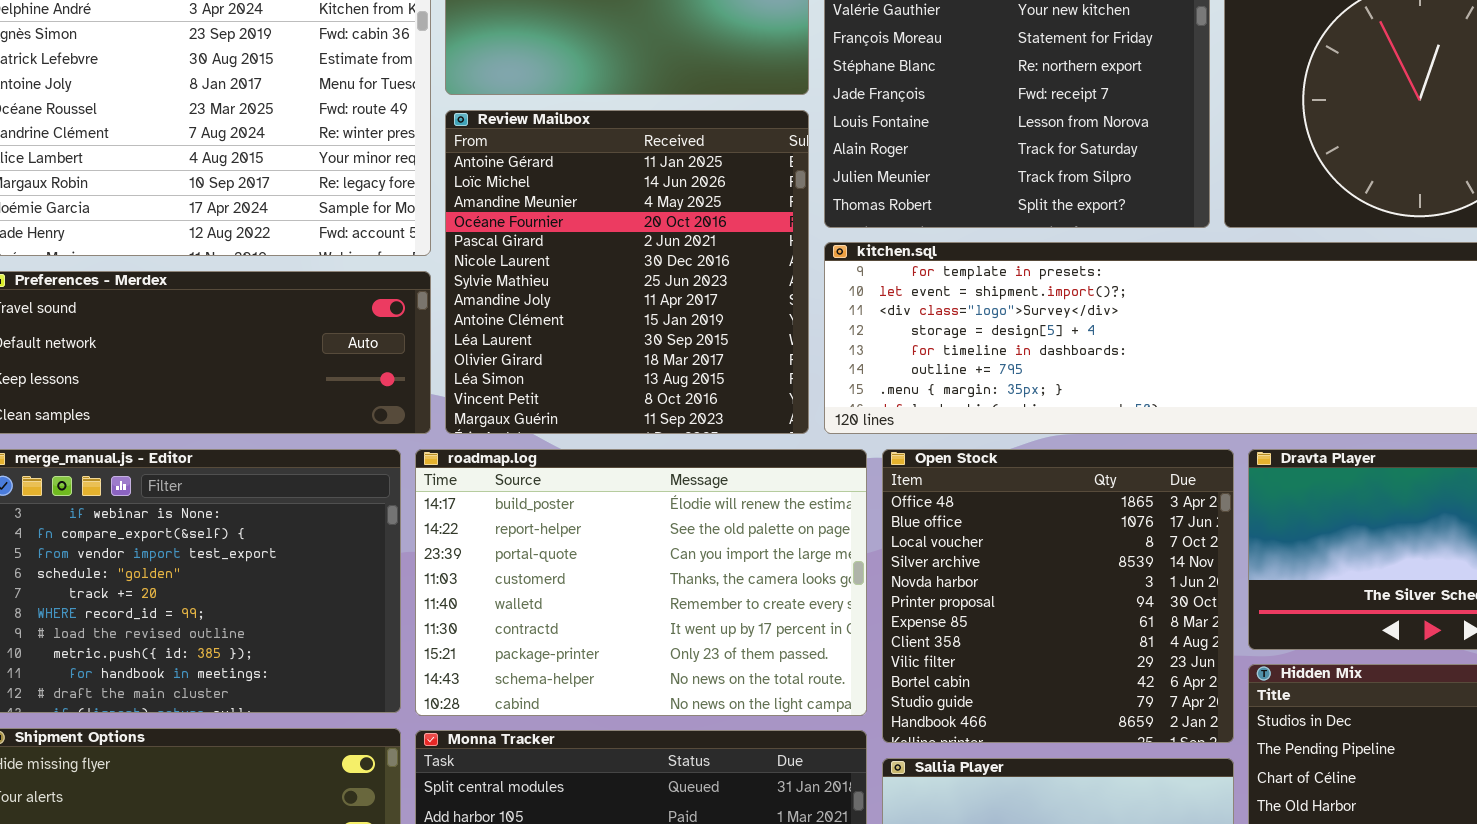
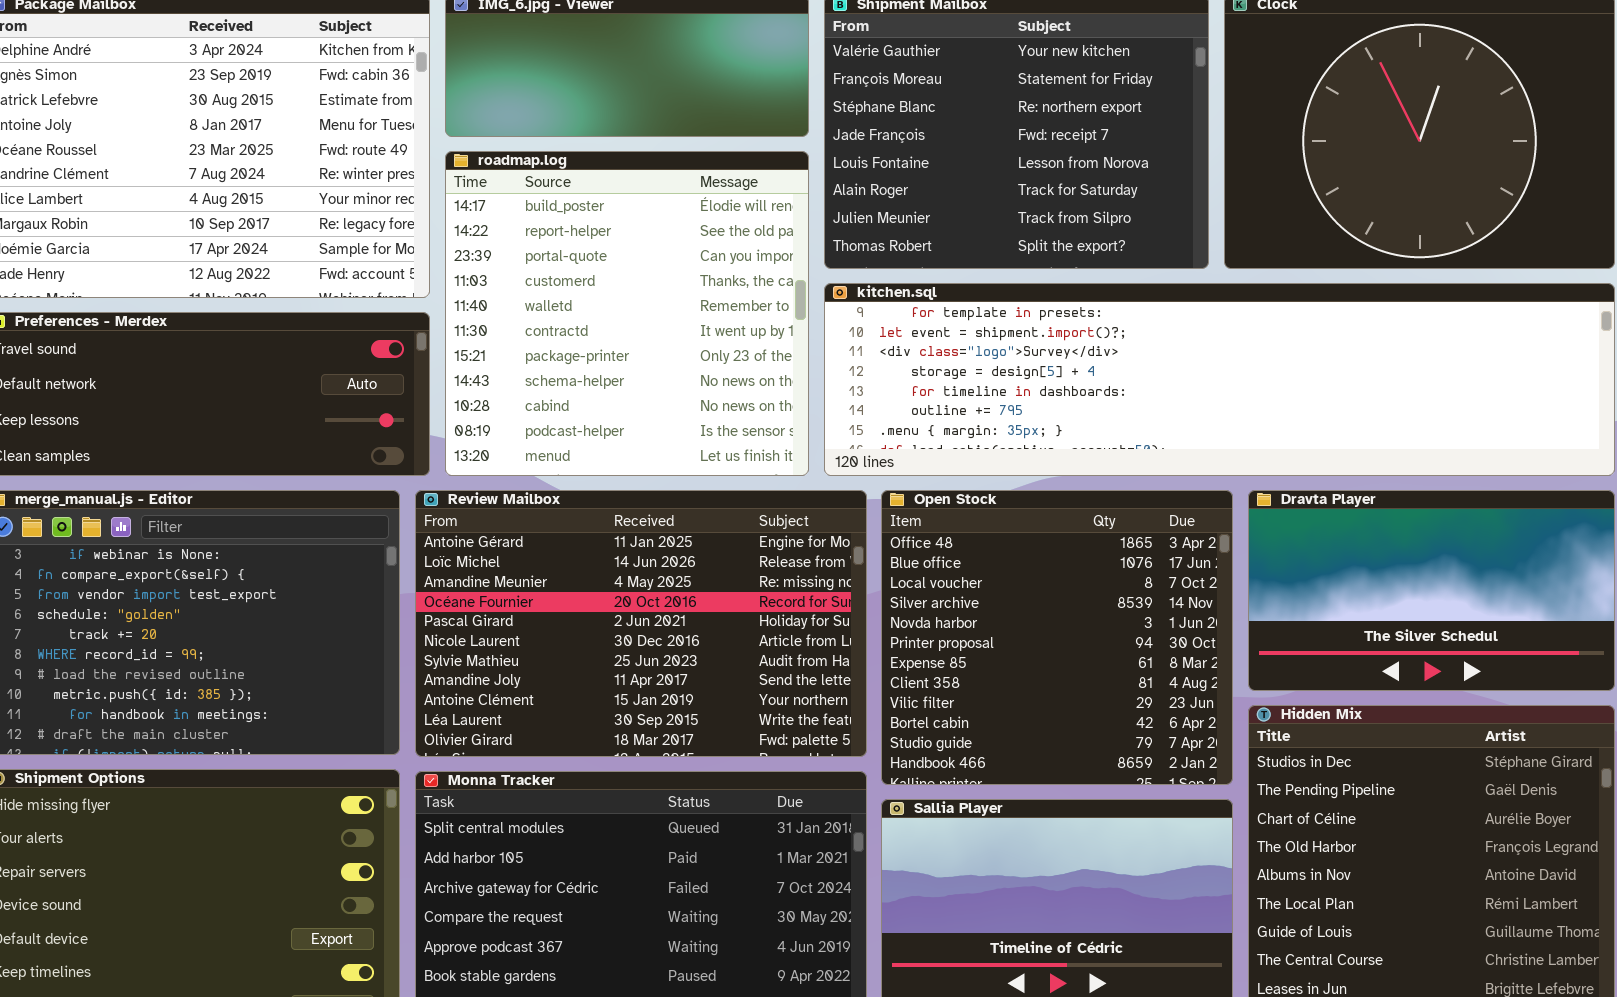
Review Mailbox: [445,110,809,434] -> [415,490,867,757], moved, resized
roadmap.log: [415,449,867,716] -> [445,151,809,476], moved, resized

